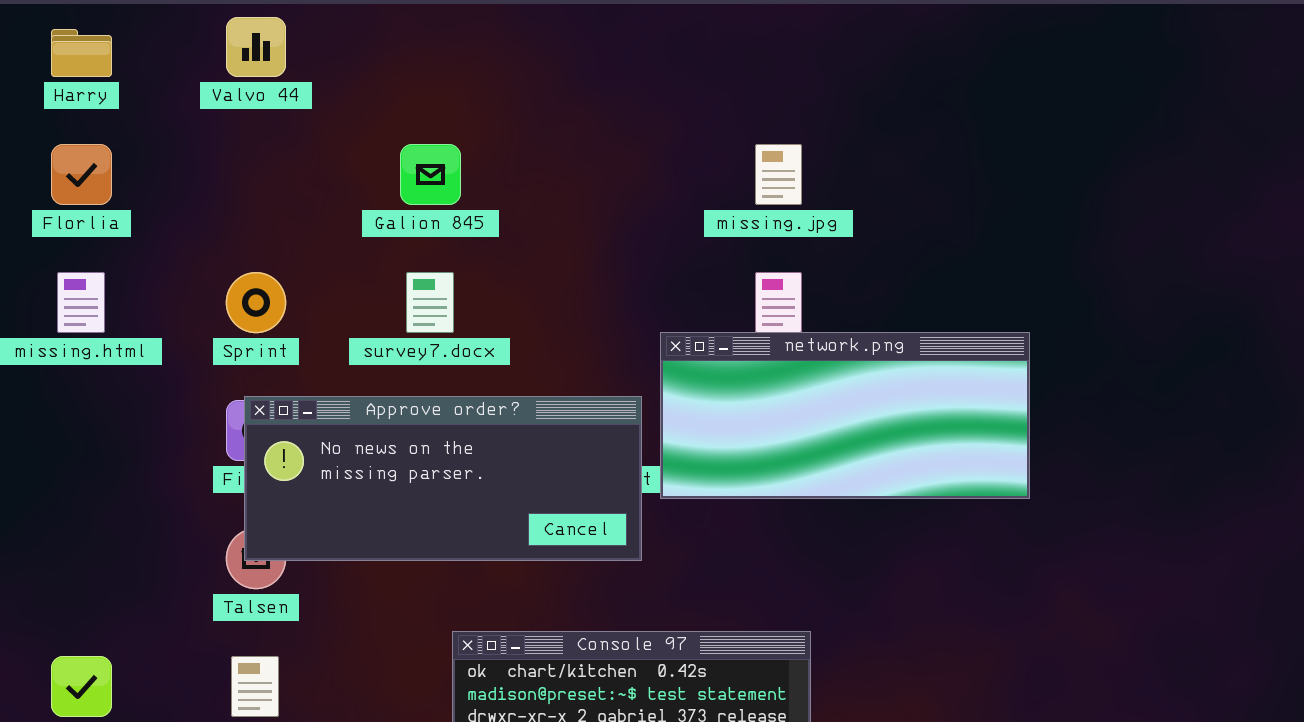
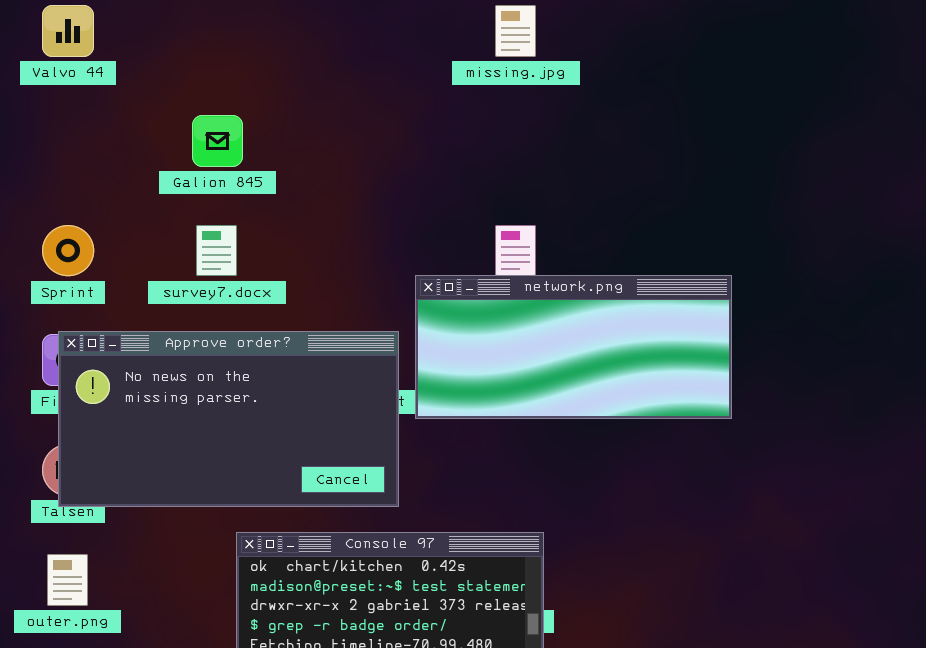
missing.jpg: [755,144,802,205] -> [495,5,536,57], moved
Approve order?: [244,396,642,561] -> [58,331,399,507], resized

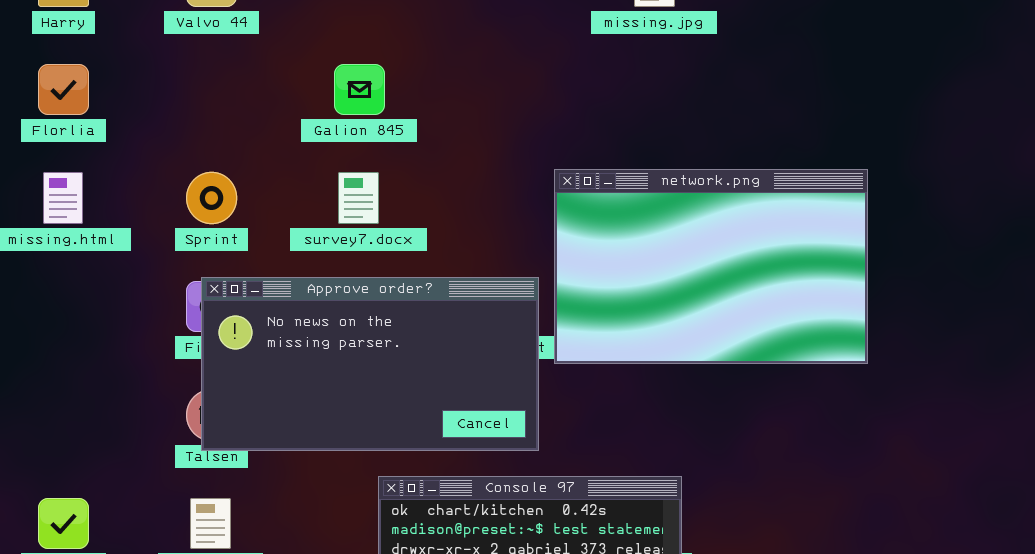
network.png: [415,275,732,419] -> [554,169,868,364], resized

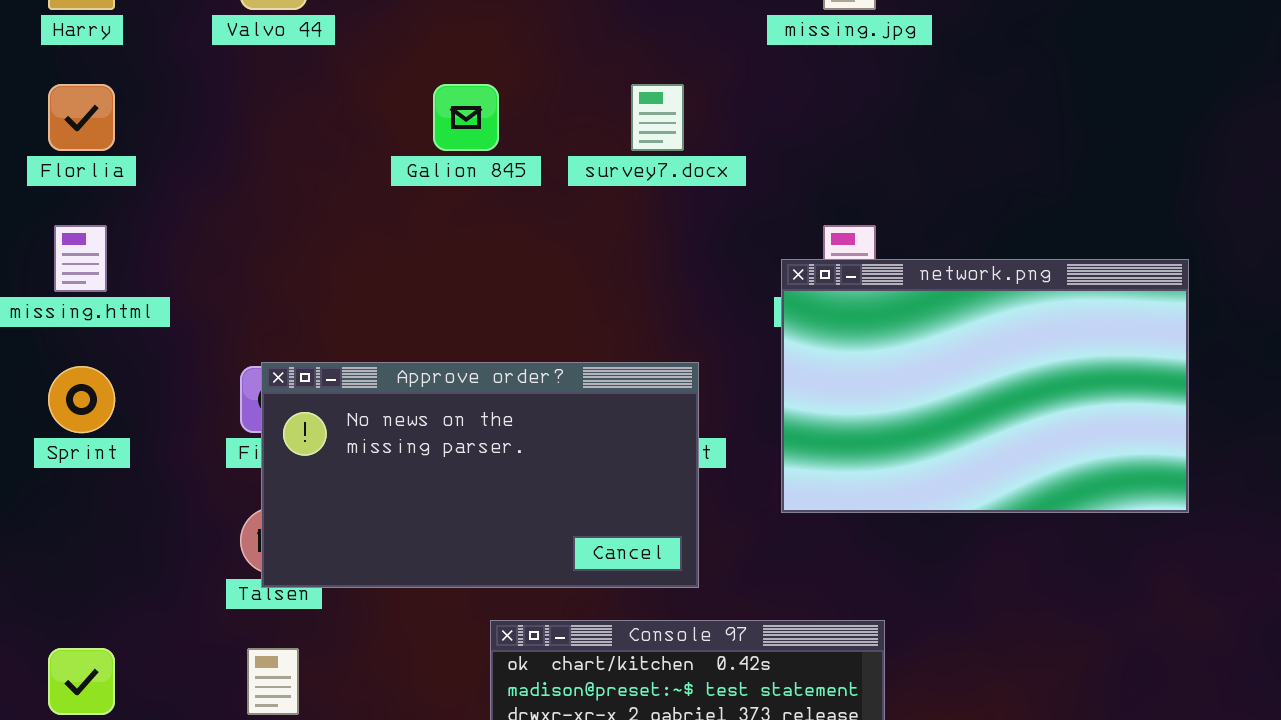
network.png: [554,169,868,364] -> [781,259,1189,513], moved
Sprint: [186,172,237,224] -> [48,366,115,433], moved
survey7.docx: [338,172,379,224] -> [631,84,684,151], moved

